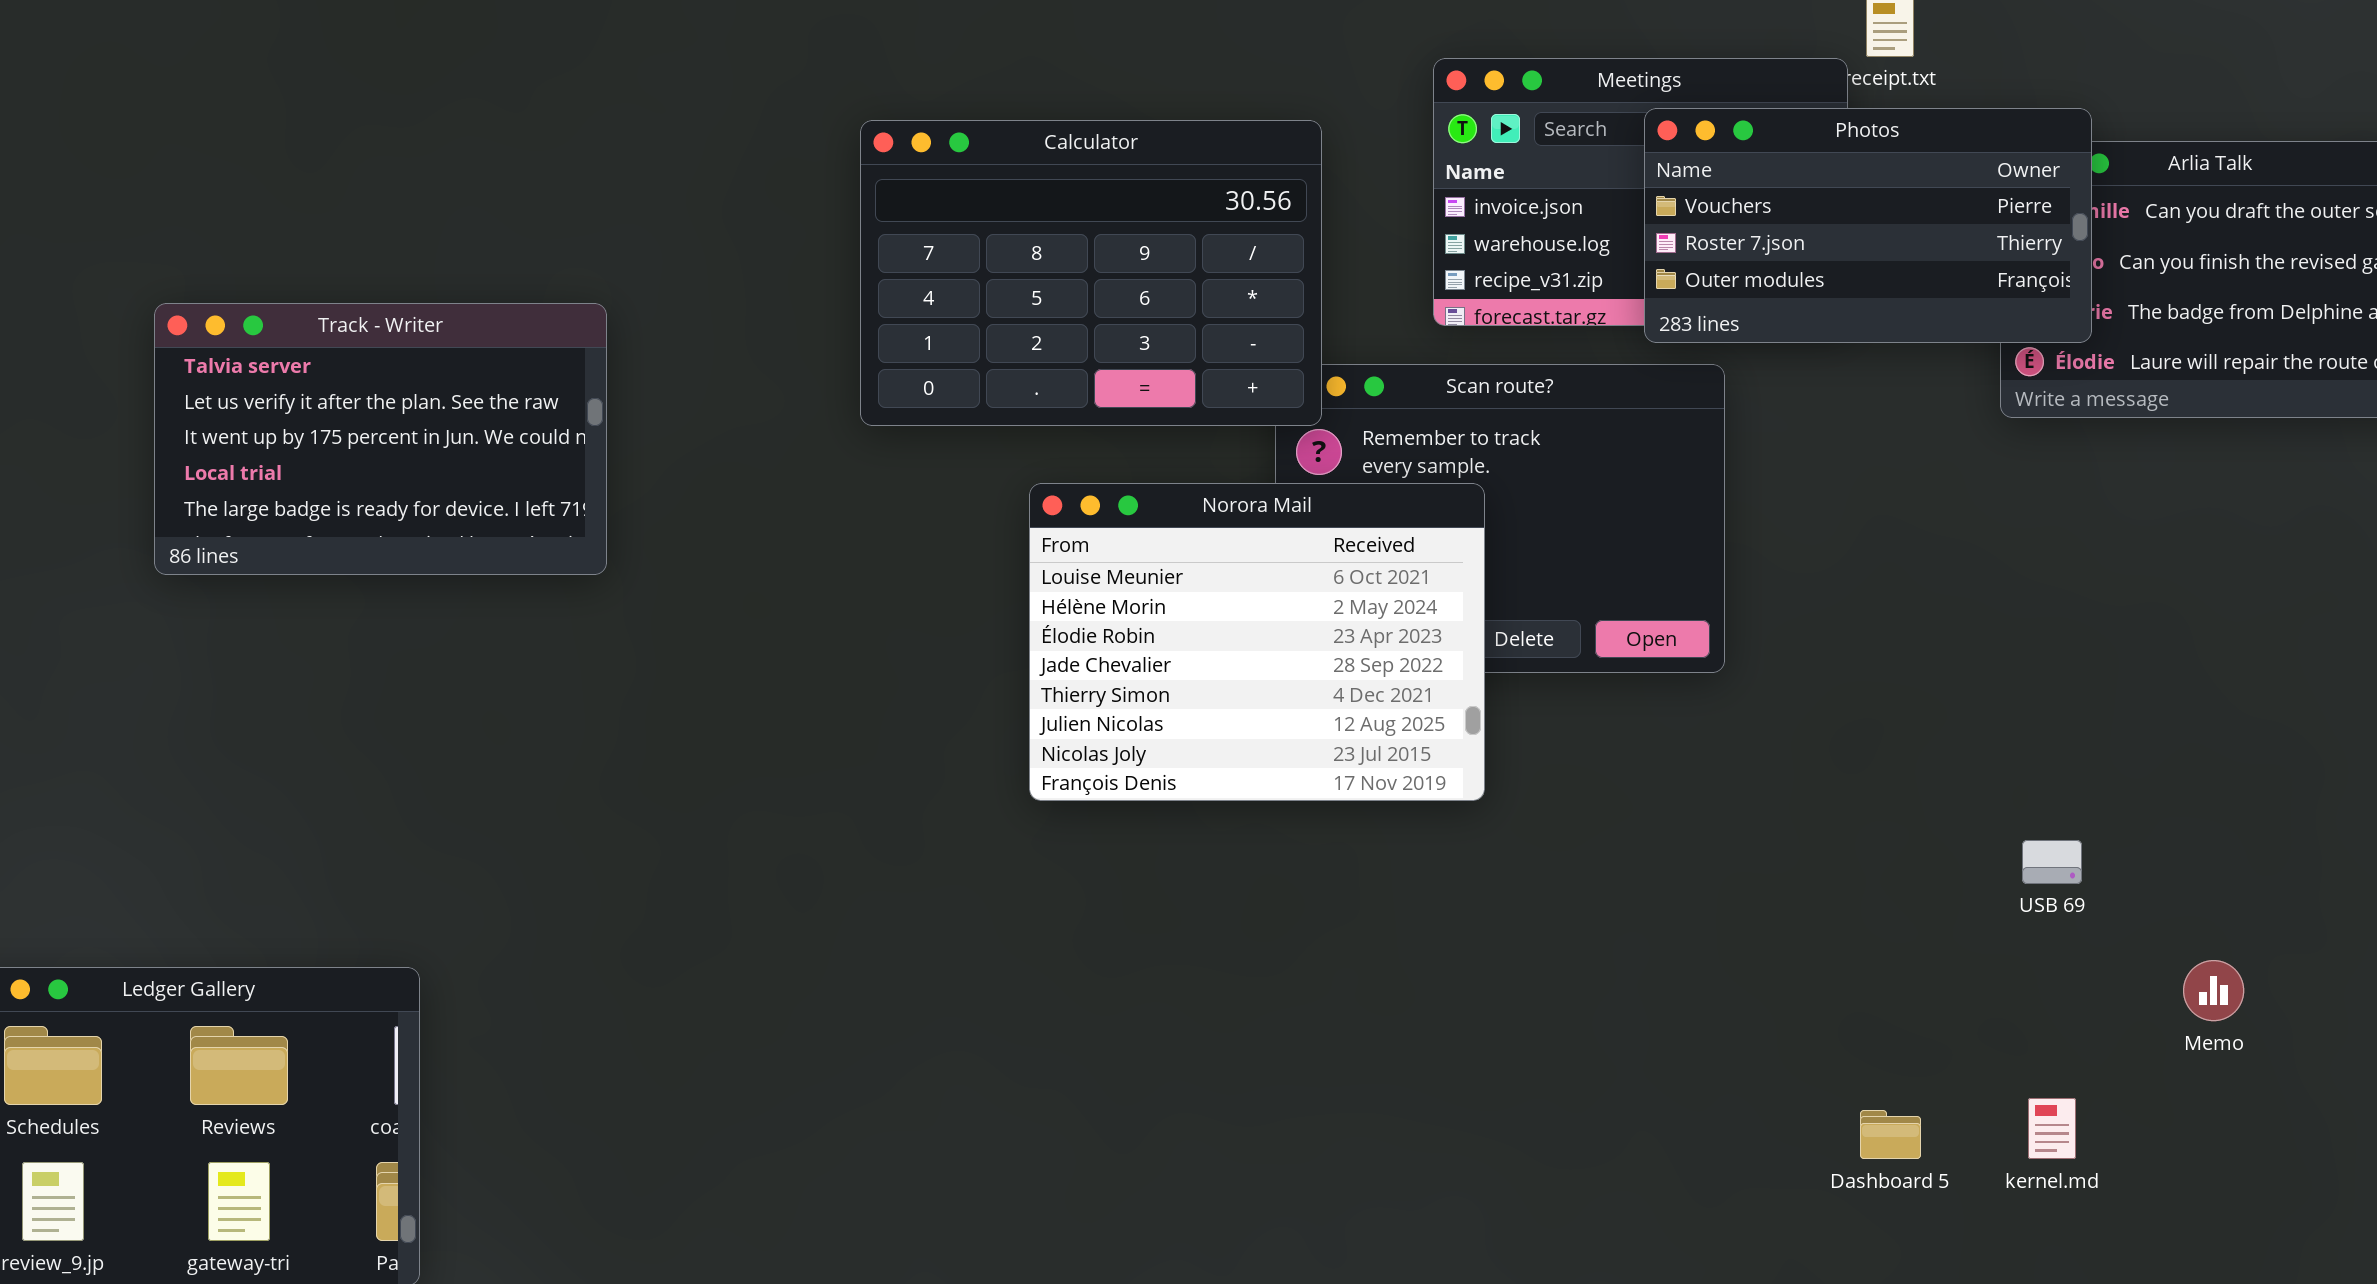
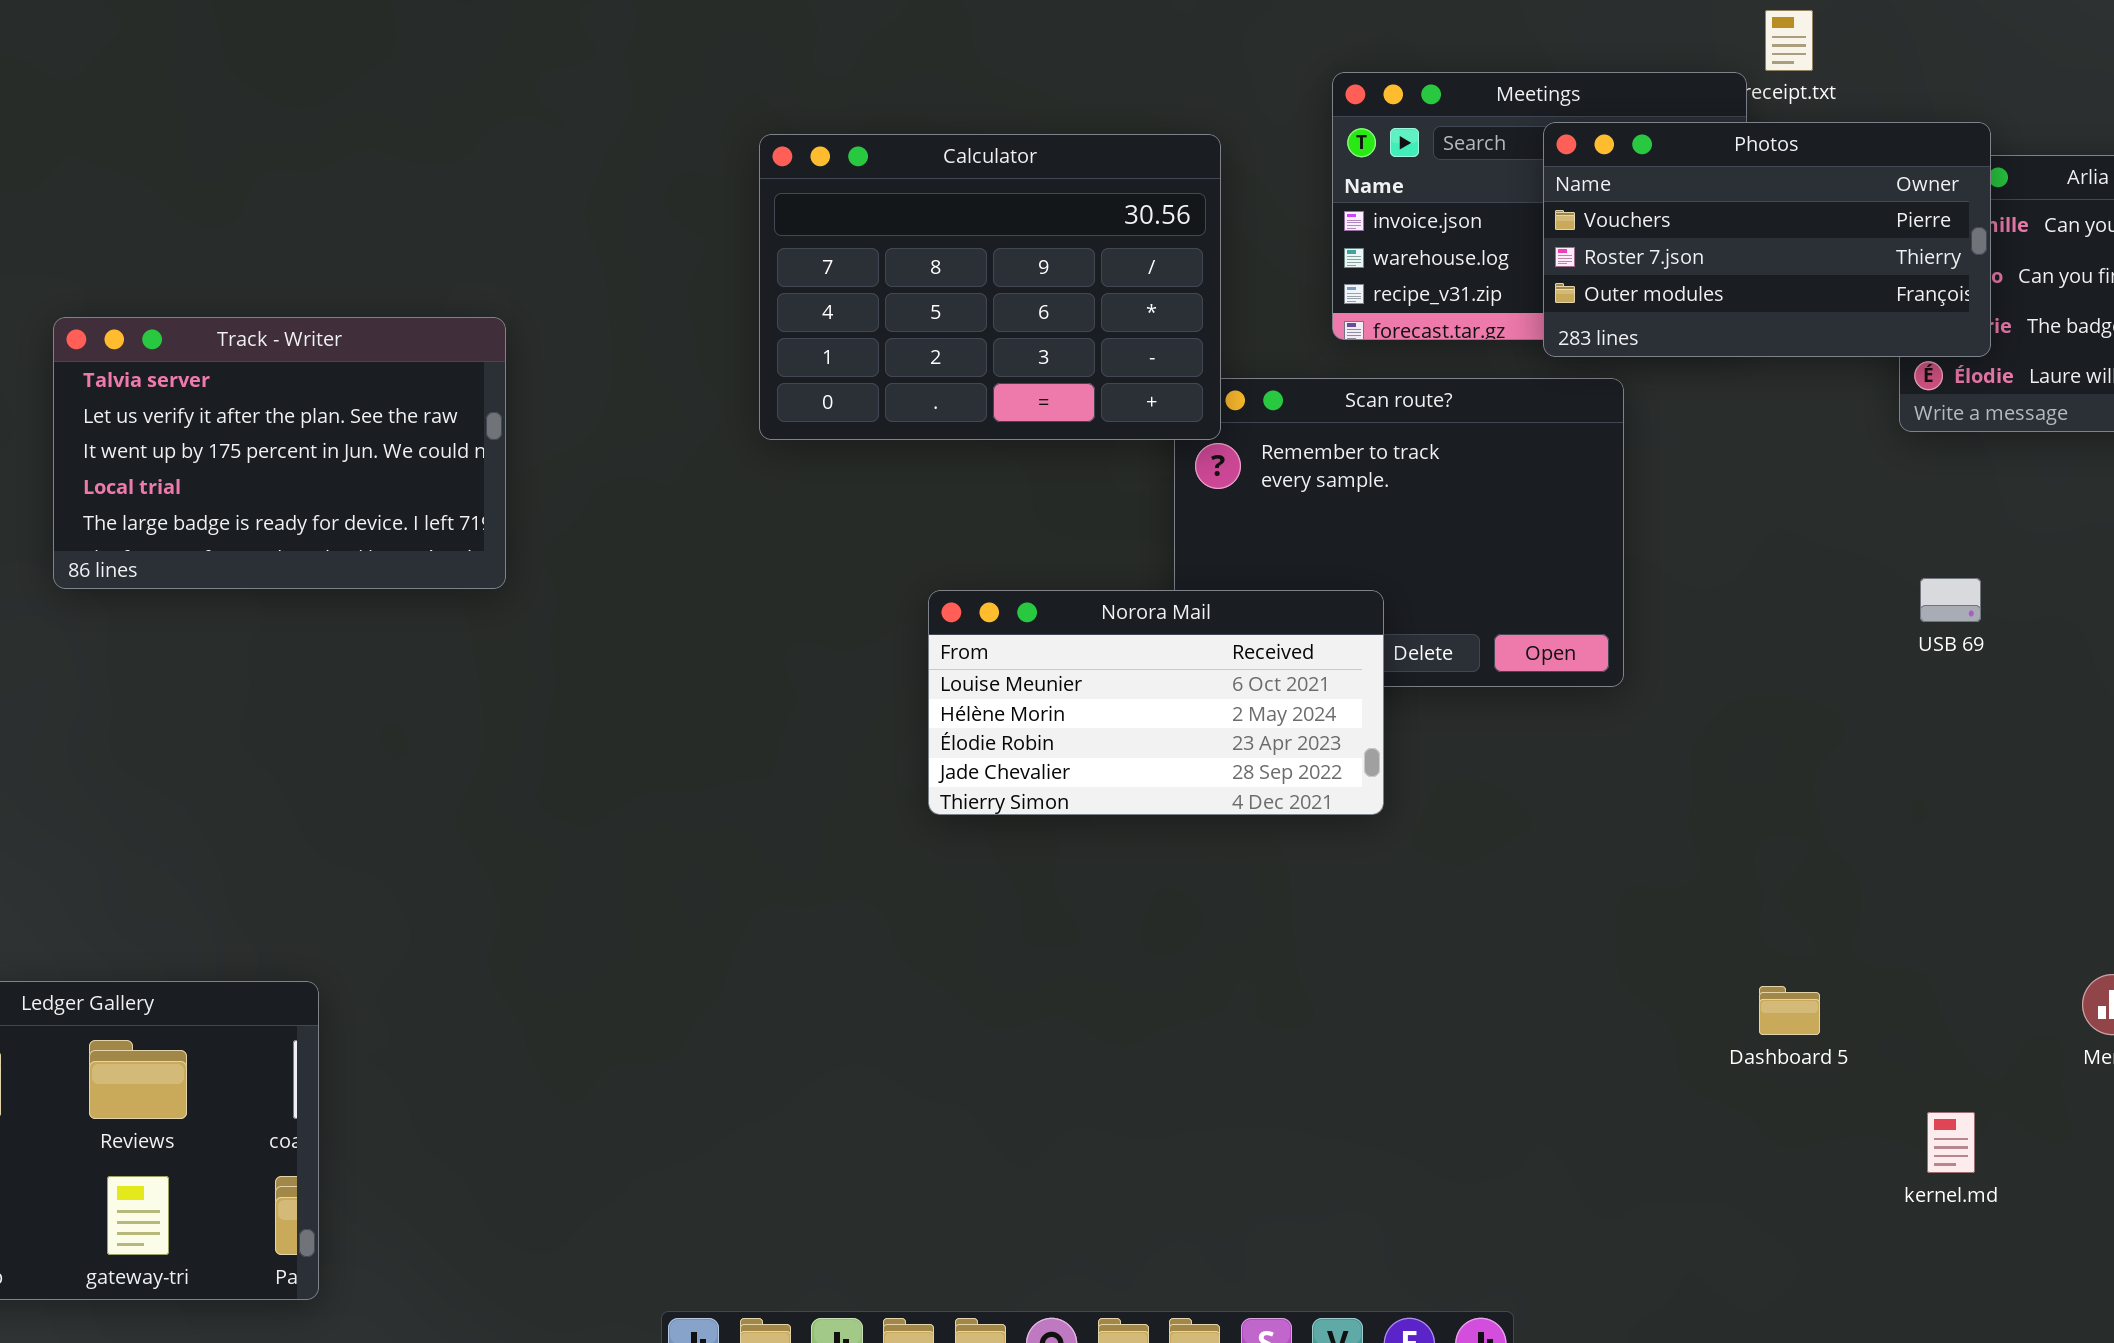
Norora Mail: [1029,483,1485,801] -> [928,590,1384,815], resized
USB 69: [2022,840,2082,884] -> [1920,578,1981,622], moved
Dashboard 5: [1860,1110,1921,1159] -> [1759,986,1820,1035], moved

